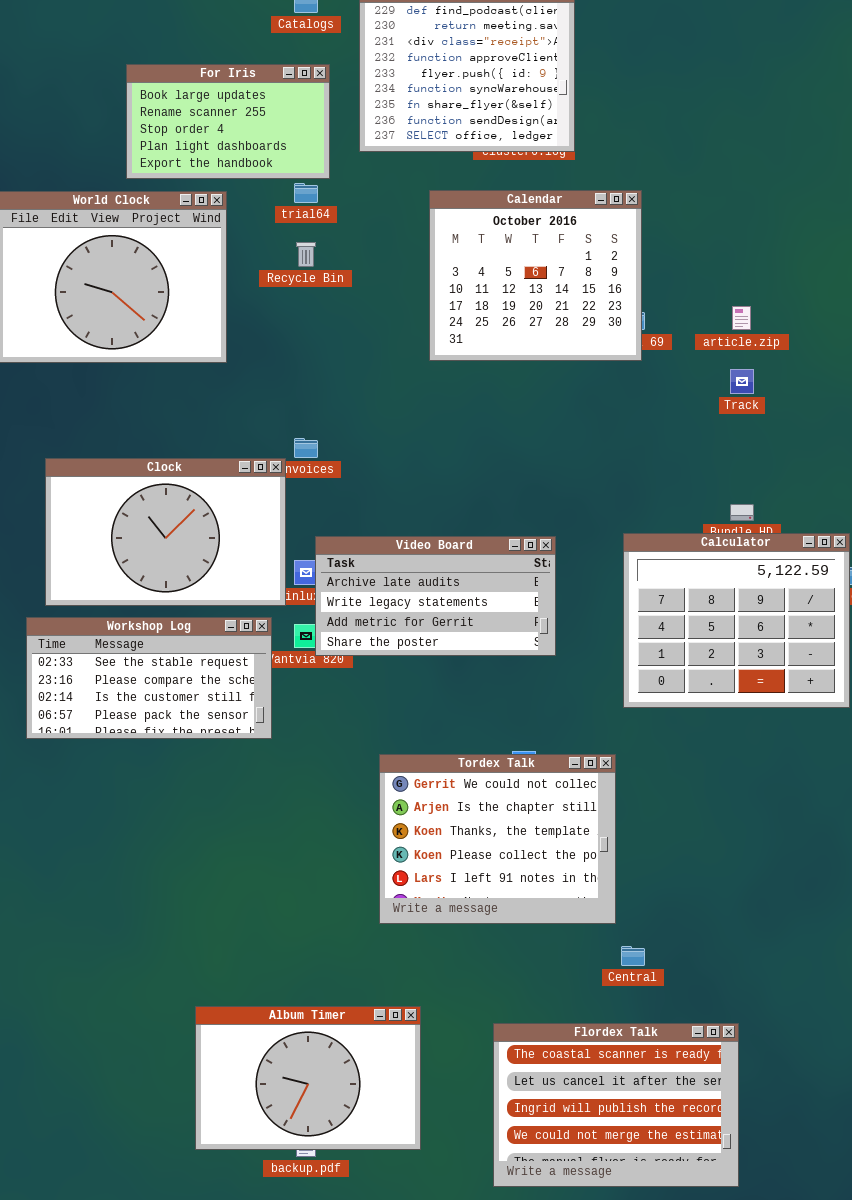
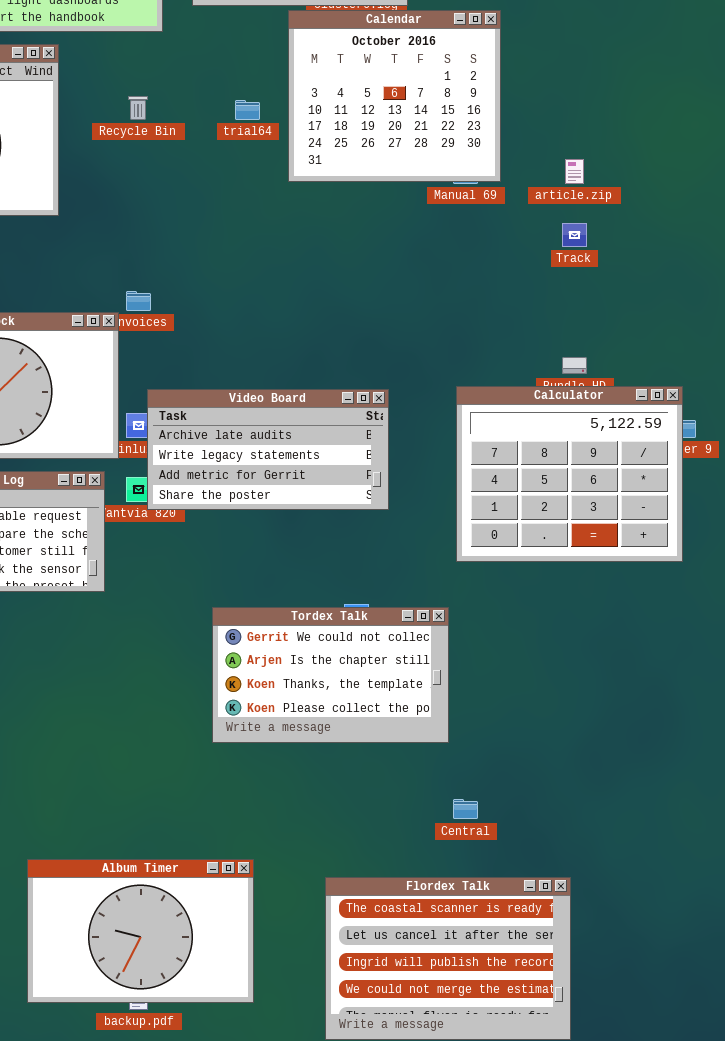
trial64: [294,183,318,203] -> [235,100,260,120], moved
Calendar: [429,190,642,361] -> [288,10,501,182], moved
Tordex Talk: [379,754,616,924] -> [212,607,449,743], resized

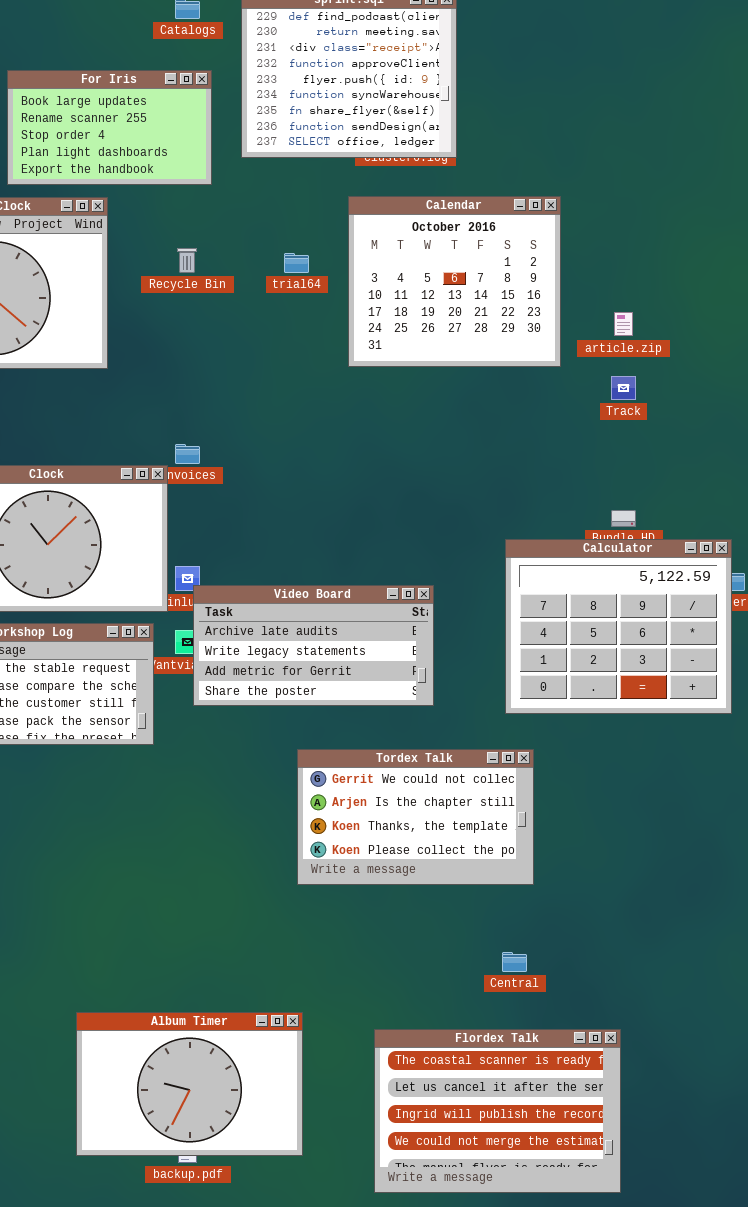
Calendar: [288,10,501,182] -> [348,196,561,367], moved
Video Board: [147,389,389,510] -> [193,585,434,706], moved
Tordex Talk: [212,607,449,743] -> [297,749,534,885], moved

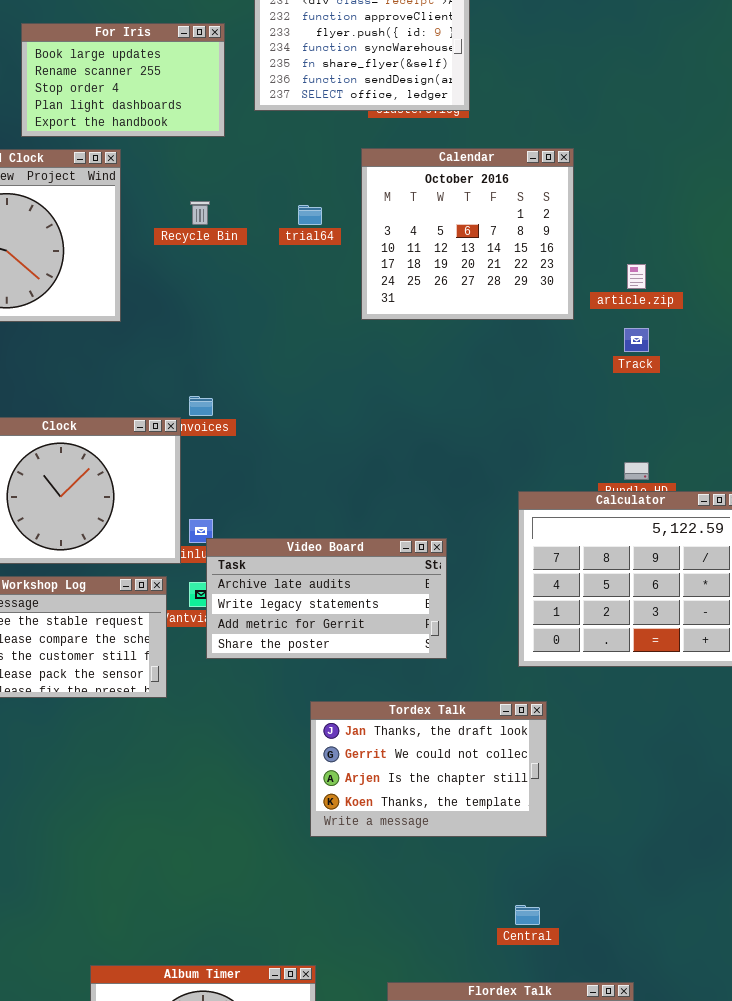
Tordex Talk: [297,749,534,885] -> [310,701,547,837], scrolled up 1 row

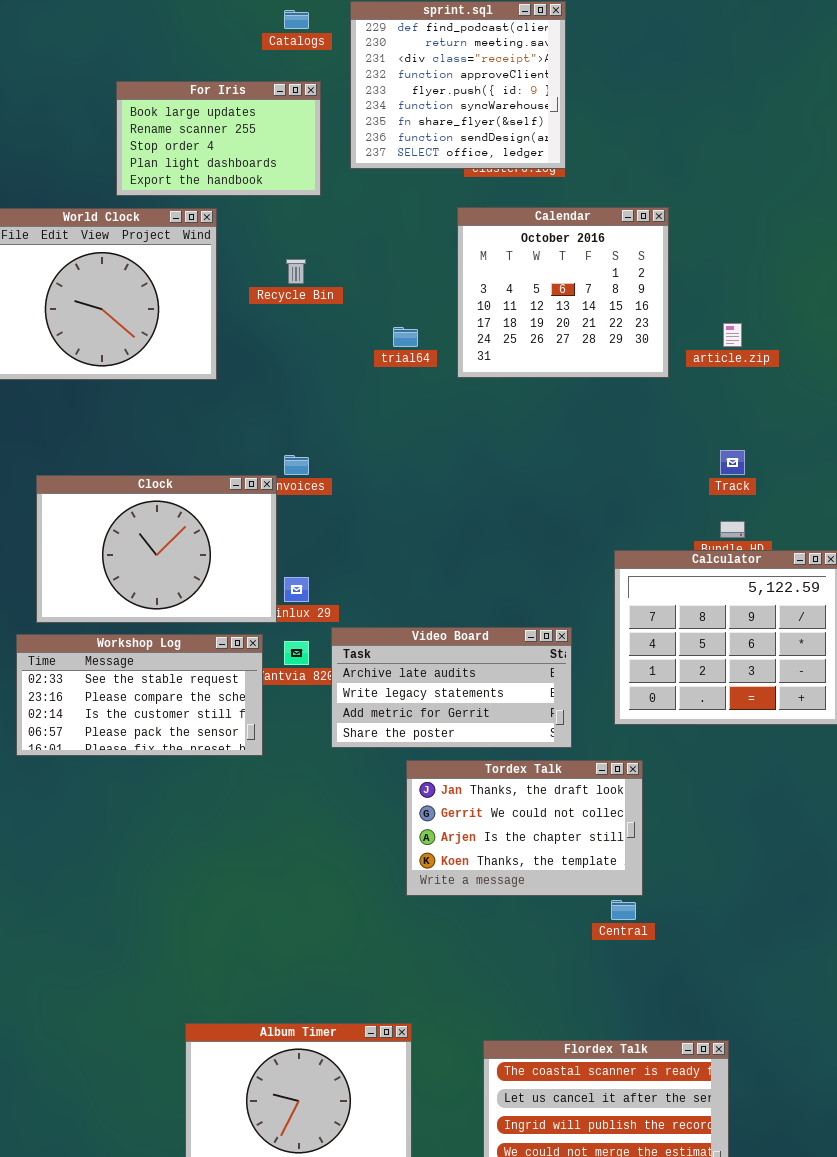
trial64: [298,205,322,225] -> [393,327,418,347], moved
Track: [624,328,649,352] -> [720,450,745,475], moved
Video Board: [206,538,447,659] -> [331,627,572,748], moved
Central: [515,905,540,925] -> [611,900,636,920], moved

